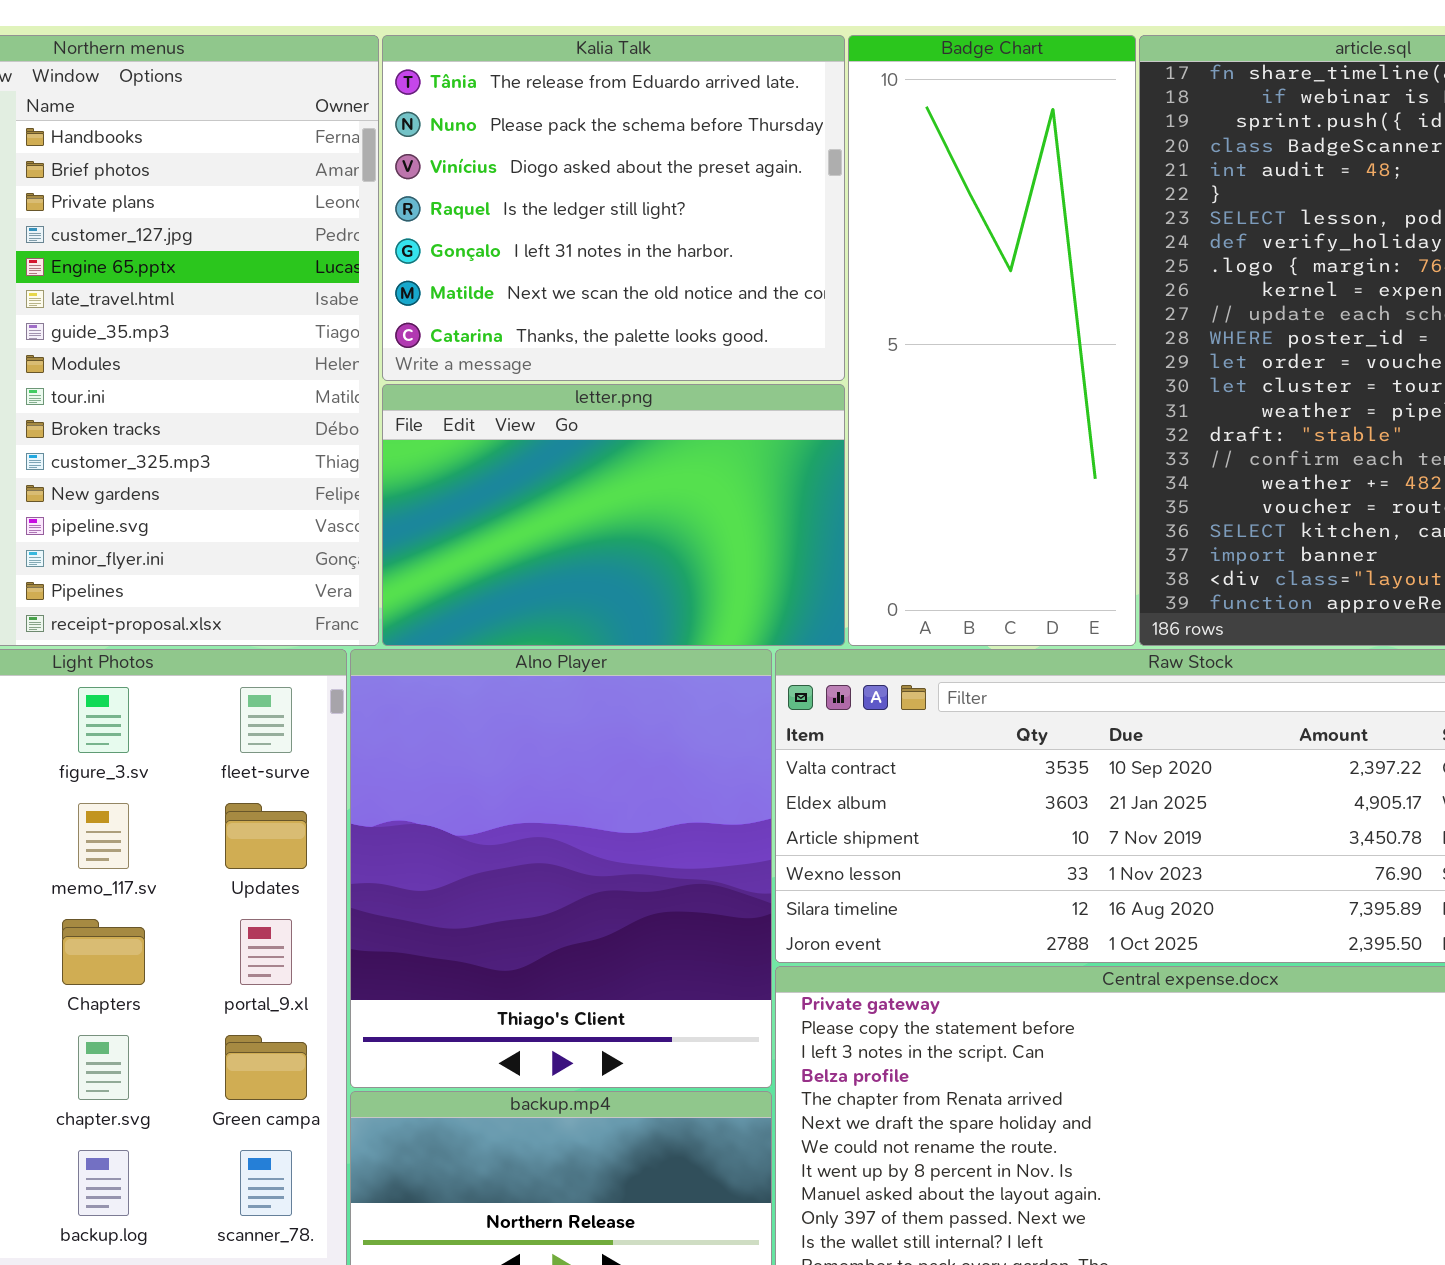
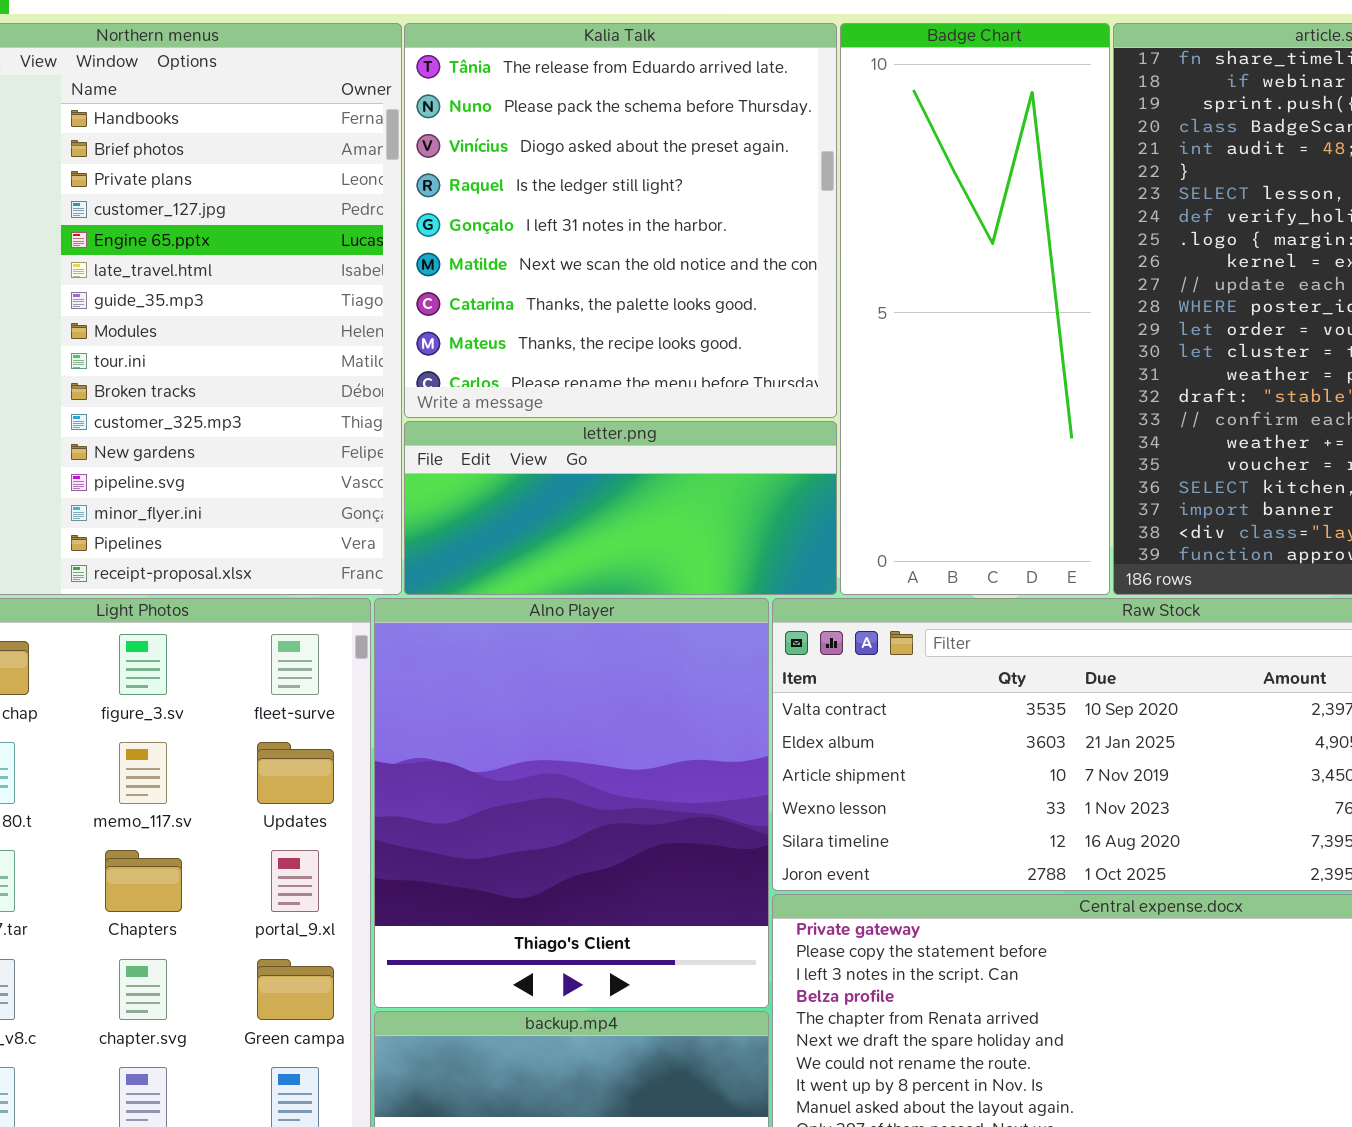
Kalia Talk: [382,35,845,381] -> [404,23,837,418], resized
letter.png: [382,384,845,646] -> [404,421,837,595], resized

